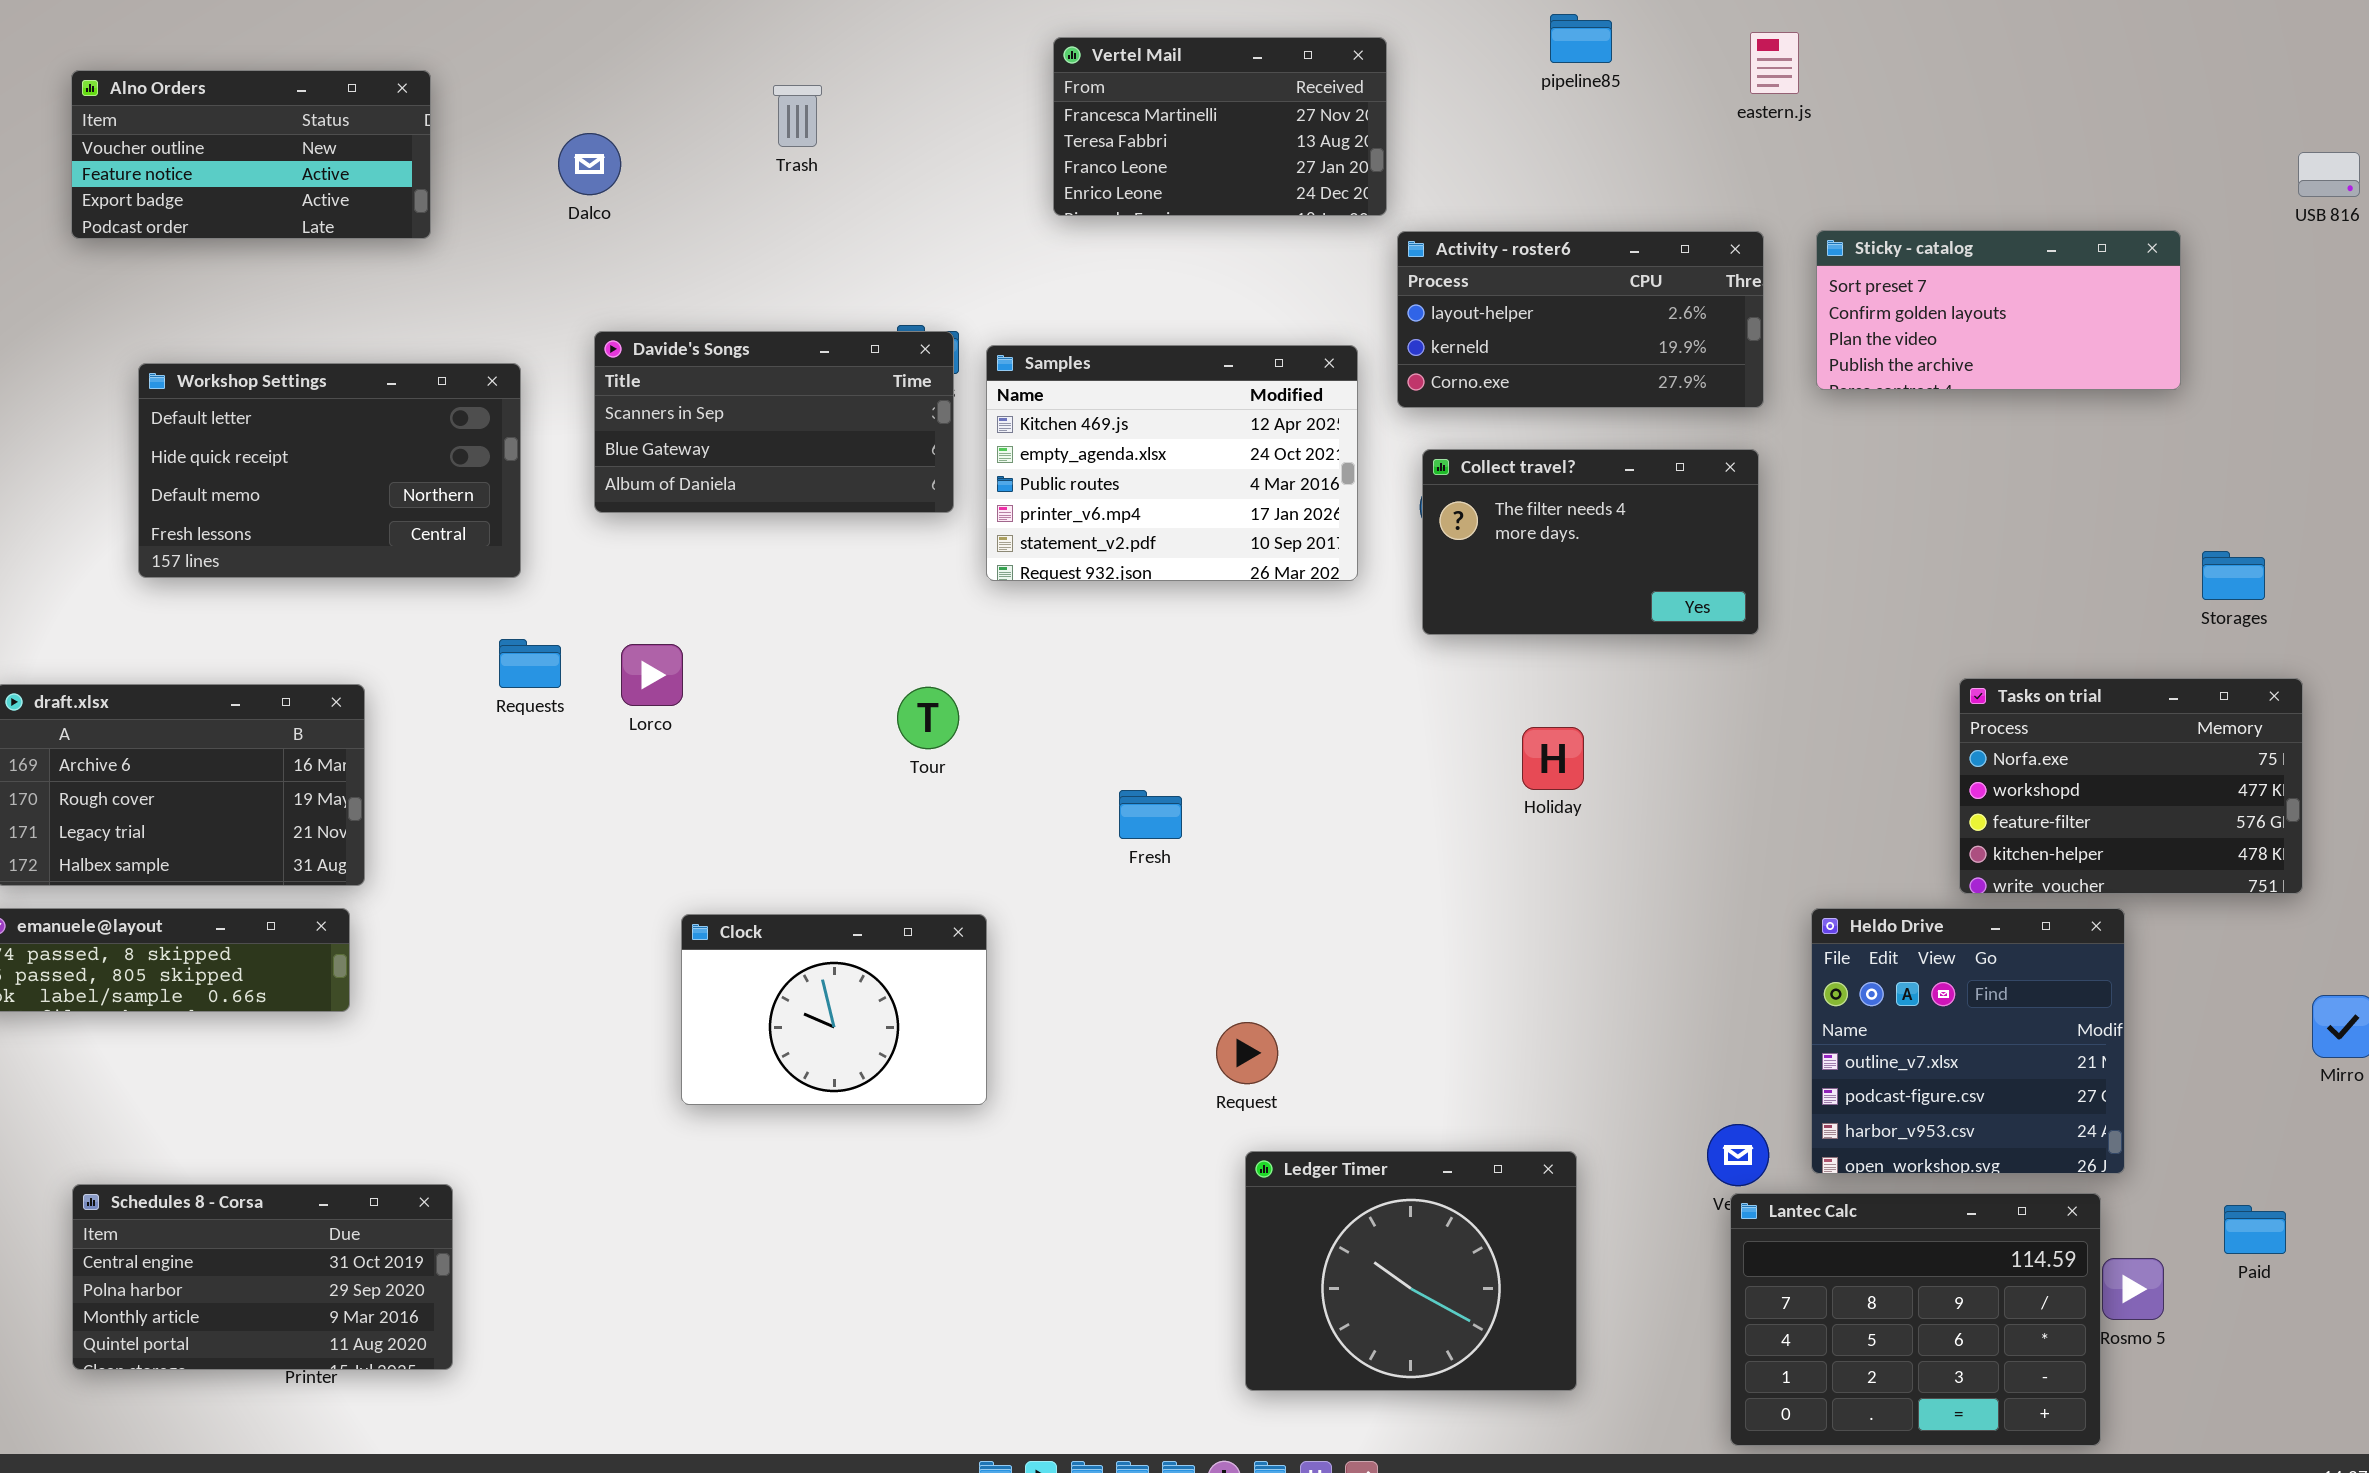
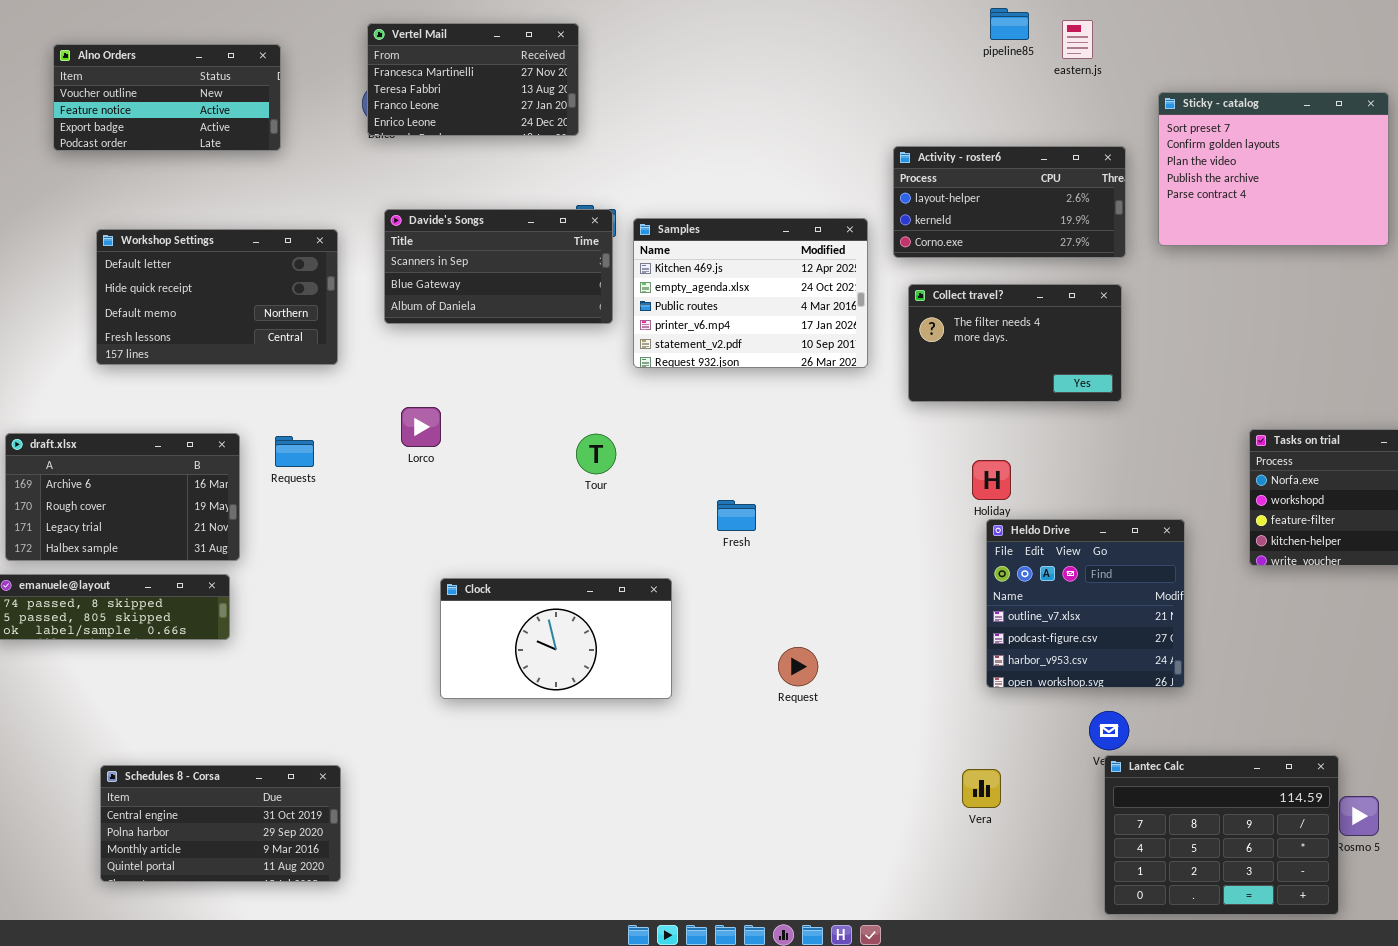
eastern.js: [1750,32,1799,94] -> [1062,20,1093,59], moved
Vertel Mail: [1053,37,1387,216] -> [367,23,579,136], moved
Sticky - catalog: [1816,230,2181,390] -> [1158,92,1389,246], resized
Requests: [499,639,561,688] -> [275,436,314,467], moved
Heldo Drive: [1811,908,2125,1174] -> [986,519,1185,688], moved
Clock: [681,914,987,1105] -> [440,578,672,699], resized
Ledger Timer: [1245,1151,1577,1391] -> none, closed
Schedules 8 - Corsa: [72,1184,453,1370] -> [100,765,341,882], moved

